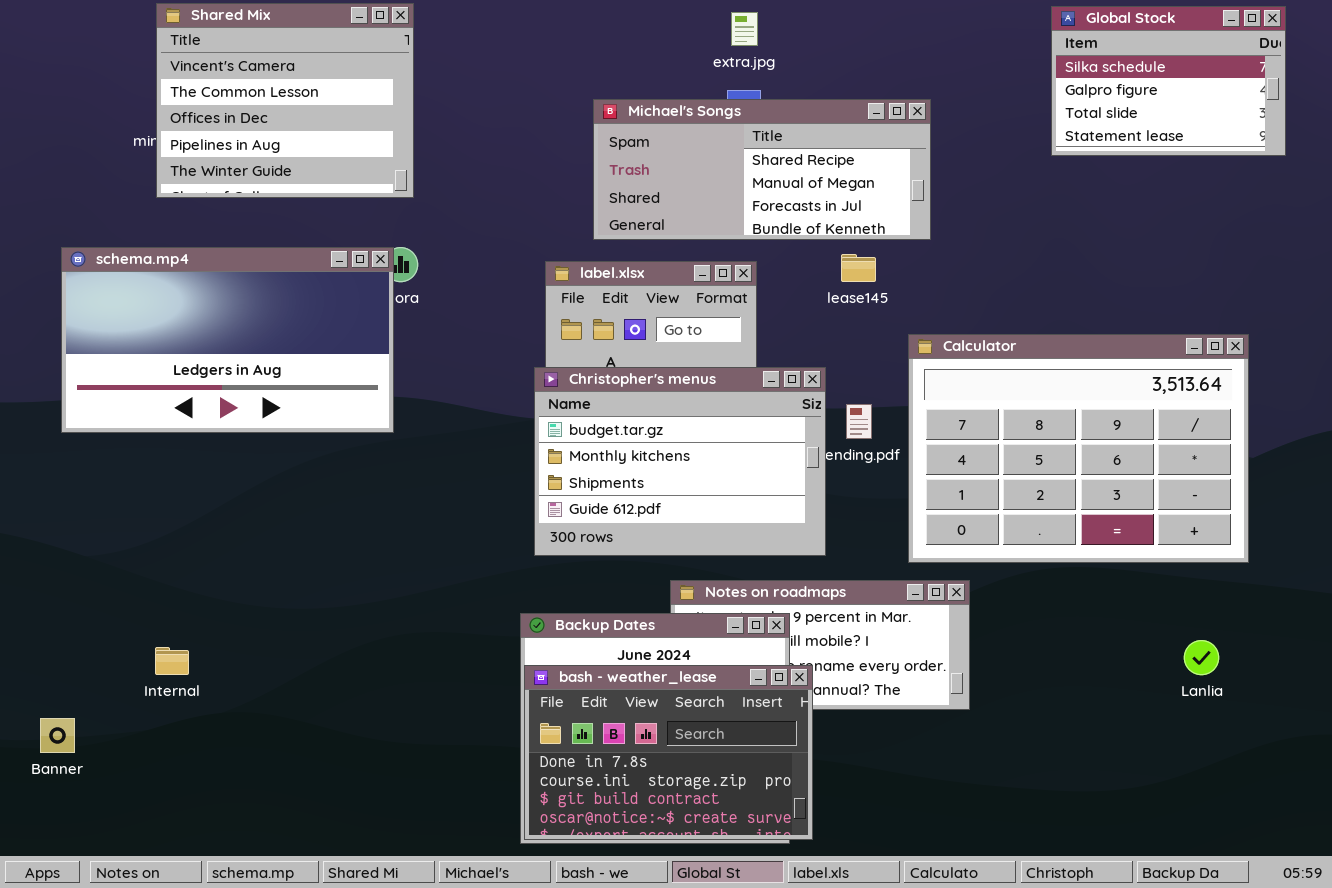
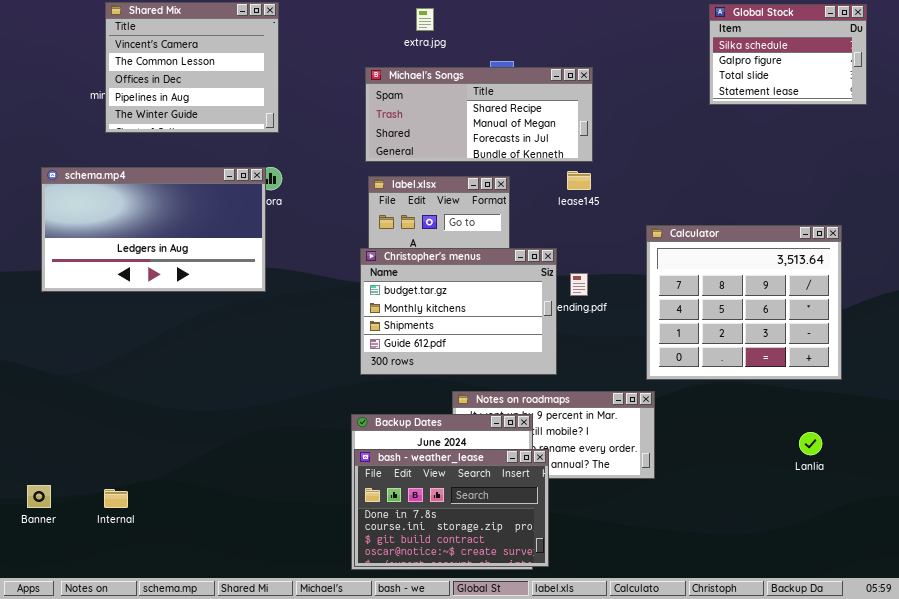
extra.jpg: [731,12,758,46] -> [416,8,434,31], moved
Michael's Songs: [593,99,931,240] -> [365,67,593,162], moved
Calculator: [908,334,1249,563] -> [646,225,842,380], resized
Internal: [155,647,189,675] -> [104,489,128,508], moved

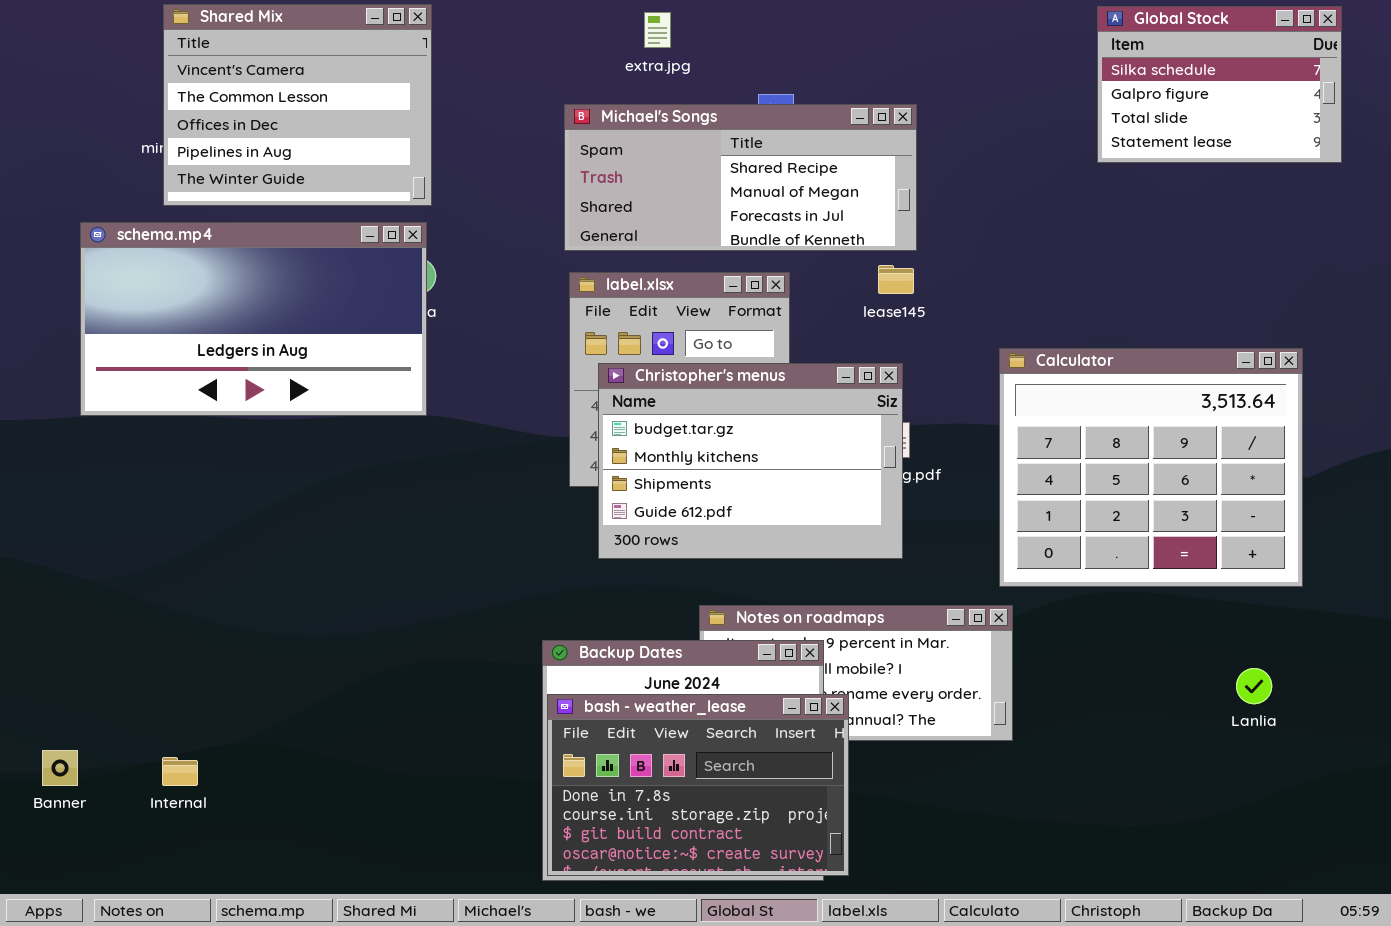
schema.mp4: [41,167,266,292] -> [80,222,427,416], moved
Christopher's menus: [360,248,557,375] -> [598,363,903,559], moved

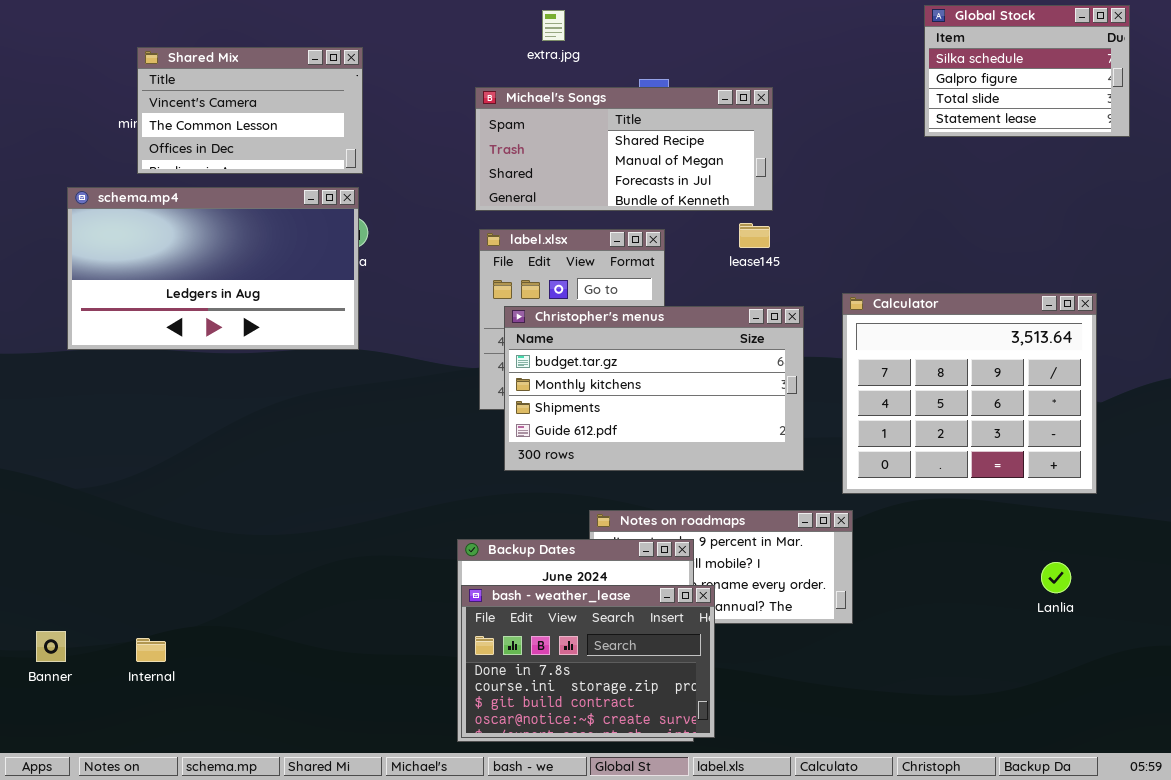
Shared Mix: [163,4,432,206] -> [137,47,363,174], resized
Christopher's menus: [598,363,903,559] -> [504,306,804,471], resized

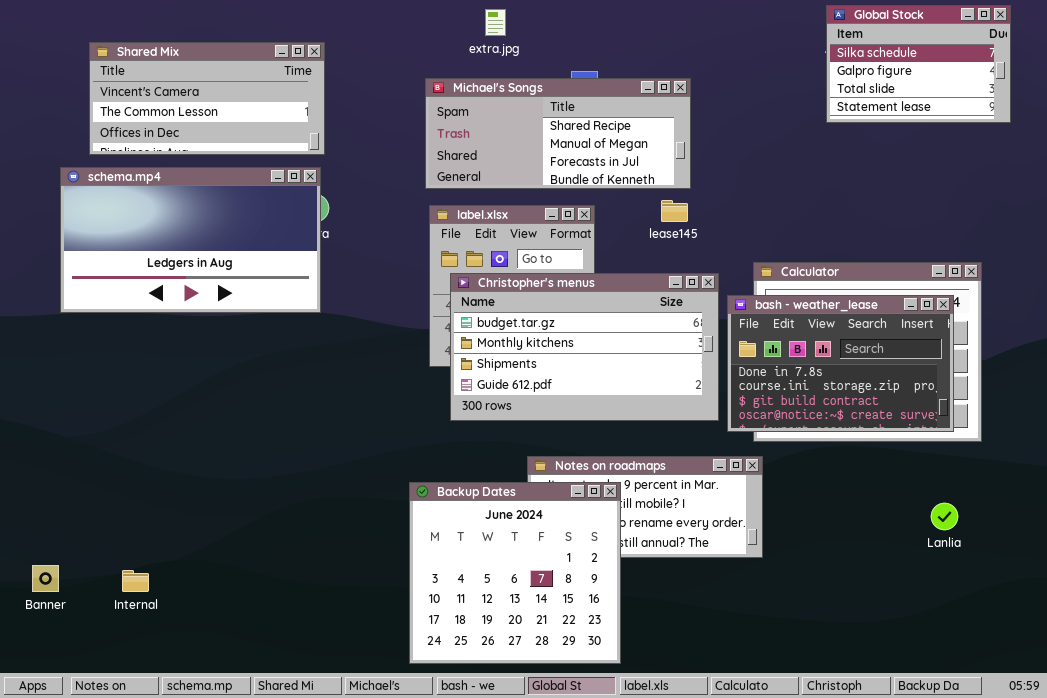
Shared Mix: [137,47,363,174] -> [89,42,325,155], resized
bash - weather_lease: [461,585,715,738] -> [727,295,954,432], moved

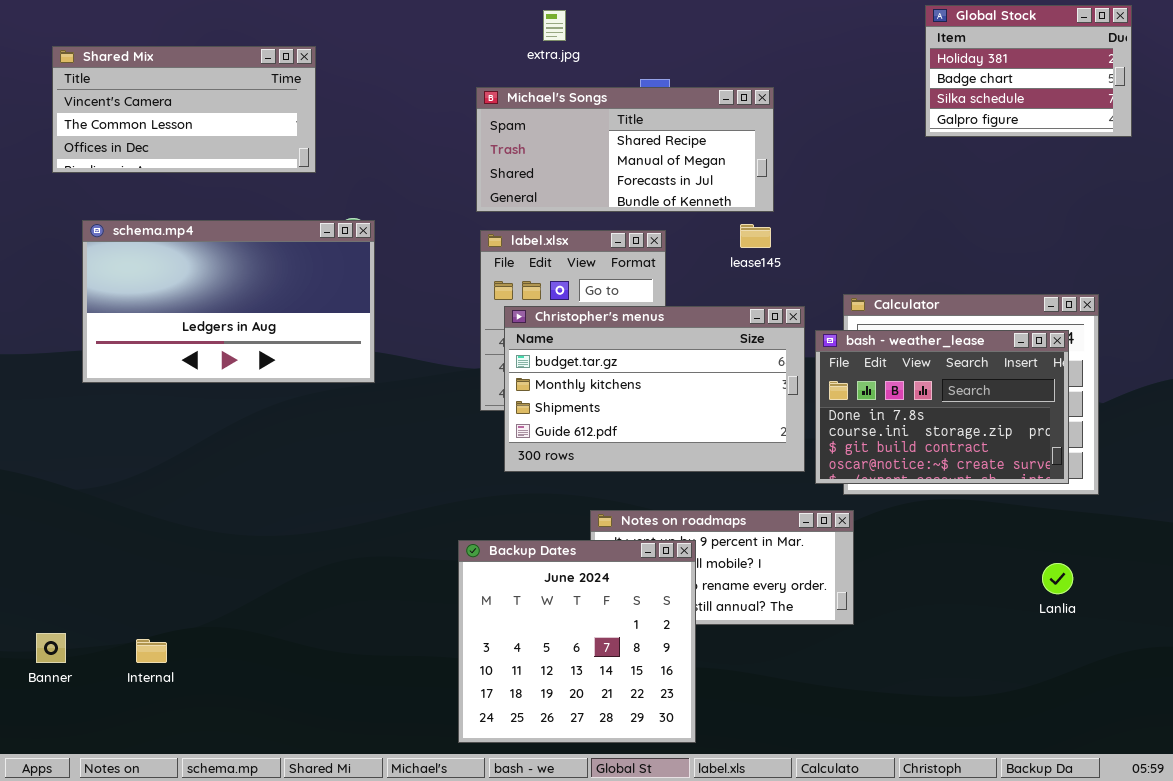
Global Stock: [826,5,1011,123] -> [925,5,1132,137], scrolled up 2 rows
Shared Mix: [89,42,325,155] -> [52,46,316,173], moved
schema.mp4: [60,167,321,313] -> [82,220,375,383], moved

